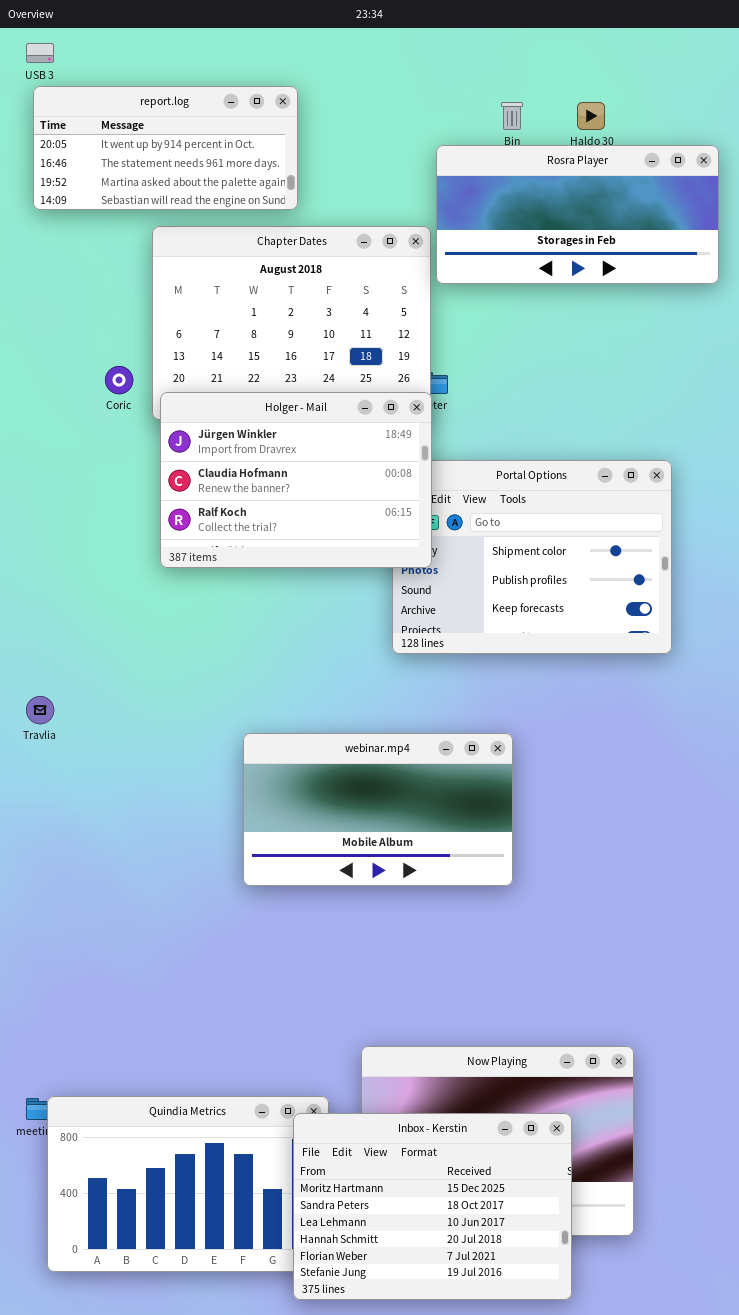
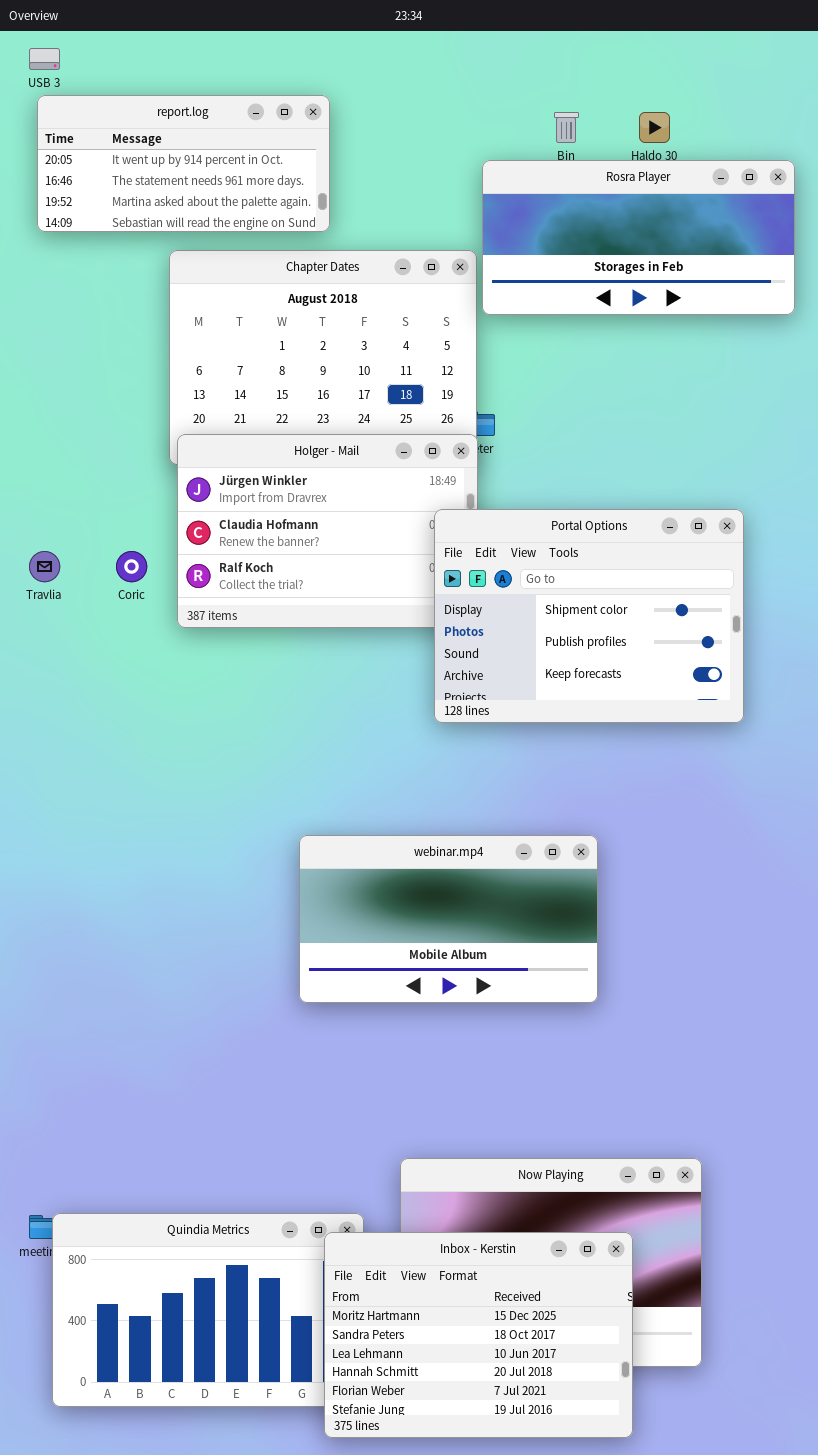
Coric: [105,366,133,394] -> [116,551,147,582], moved
Portal Options: [392,460,672,654] -> [434,509,744,723], raised
Travlia: [26,696,54,724] -> [29,551,60,582], moved
webinar.mp4: [243,733,513,886] -> [299,835,598,1003], moved

